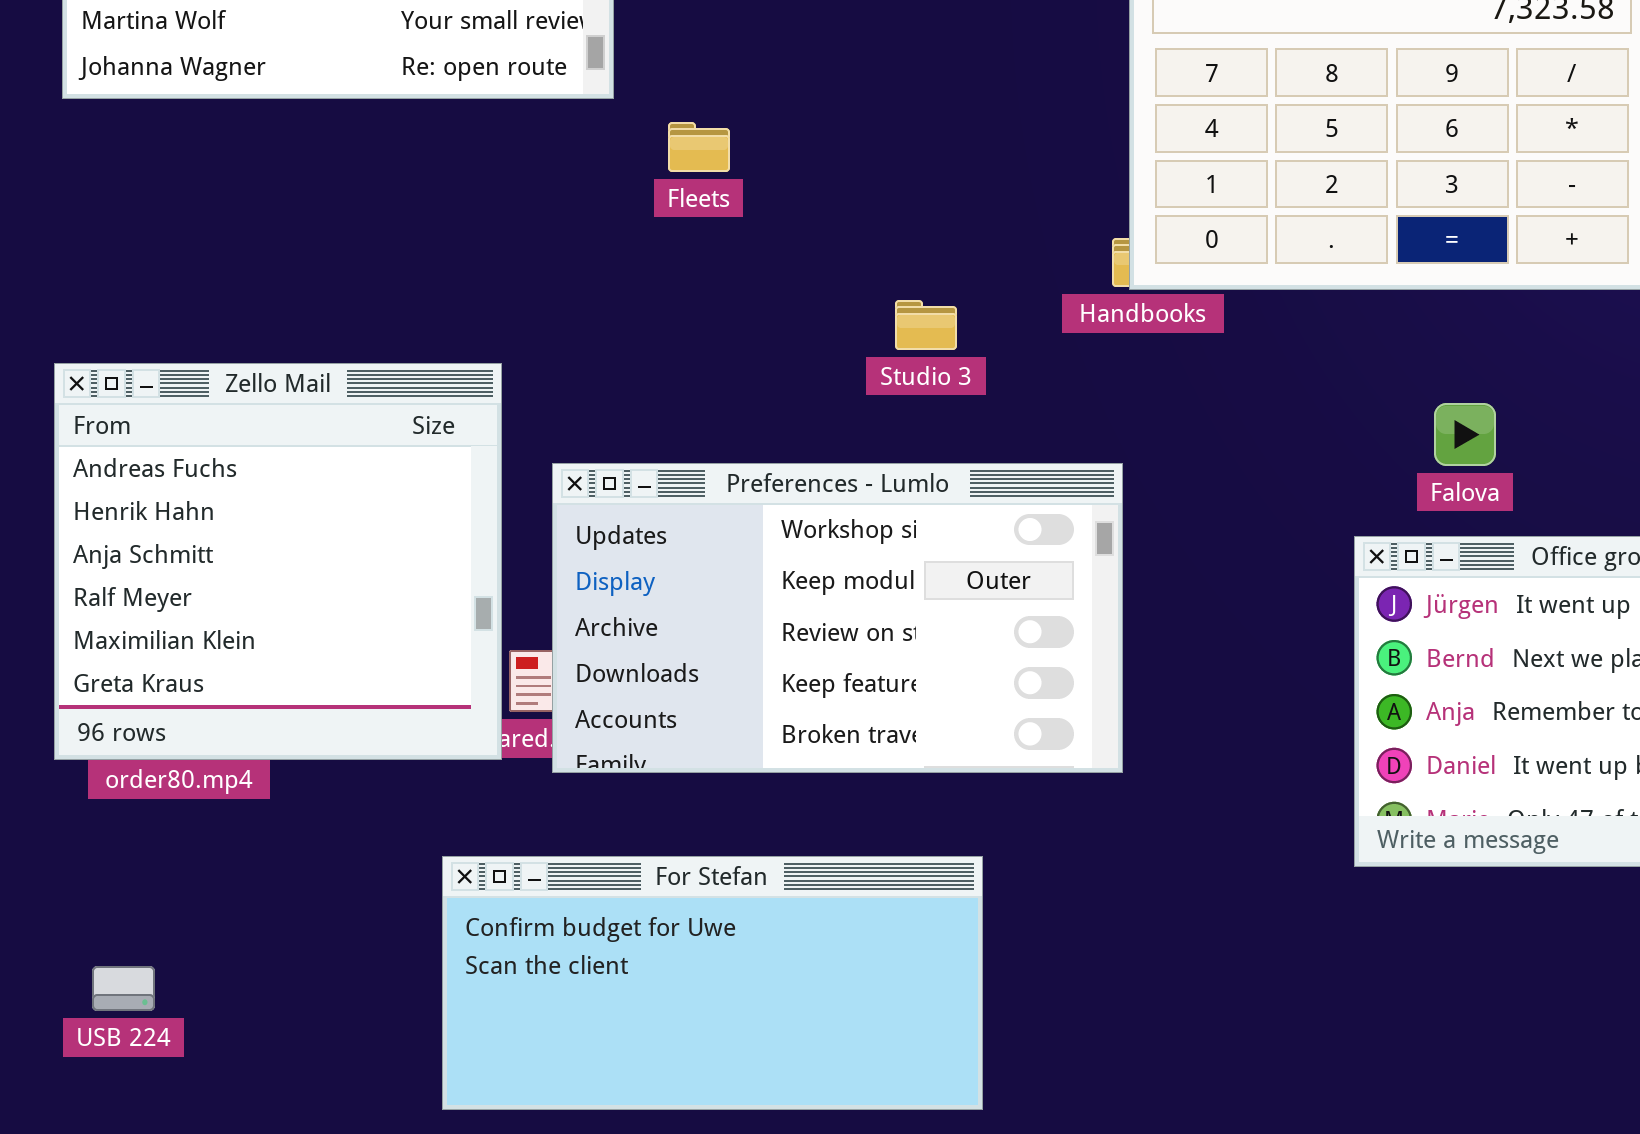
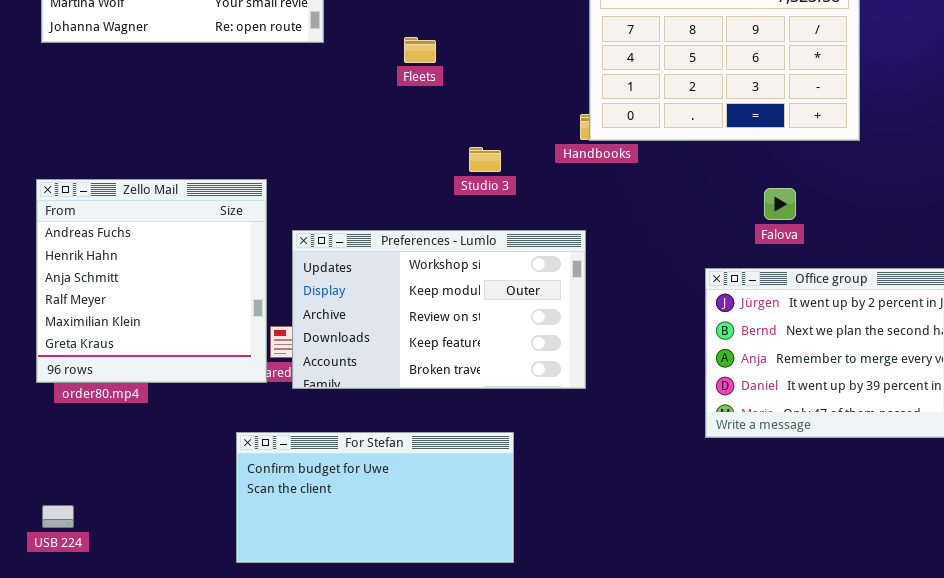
Fleets: [668,122,730,172] -> [404,37,436,63], moved
Falova: [1434,403,1496,466] -> [764,188,796,220], moved
USB 224: [92,966,155,1011] -> [42,505,74,528], moved

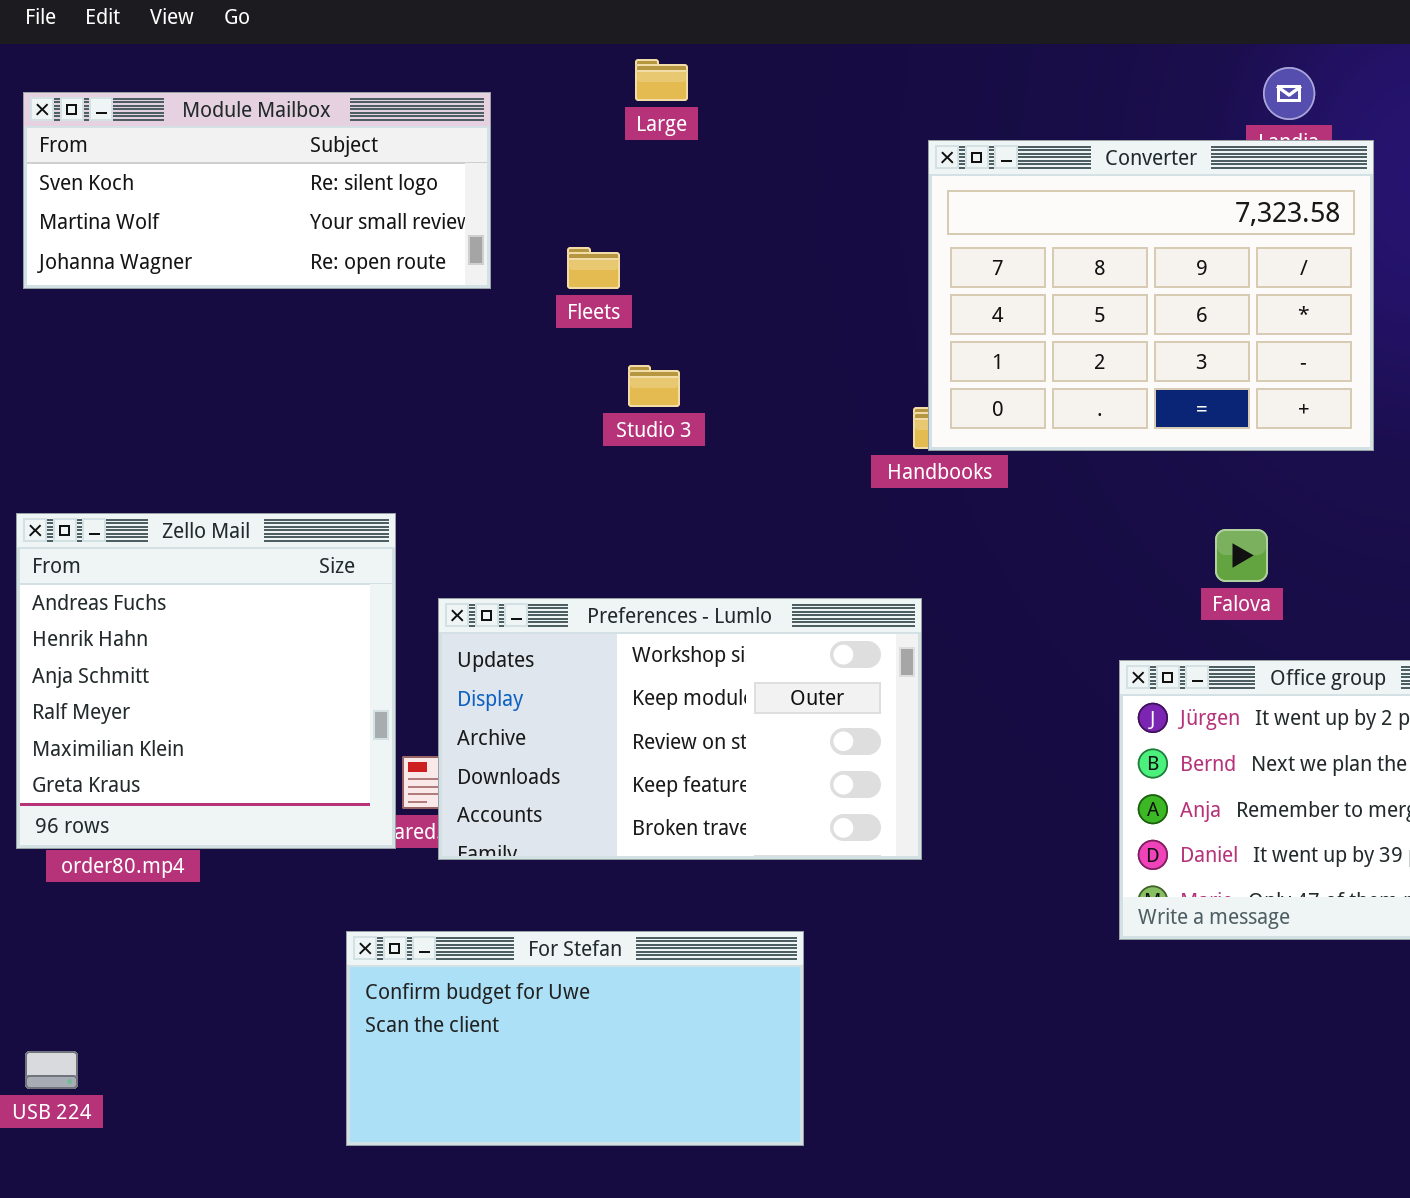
Fleets: [404,37,436,63] -> [567,247,620,289], moved
Studio 3: [469,147,501,172] -> [628,365,680,407], moved

